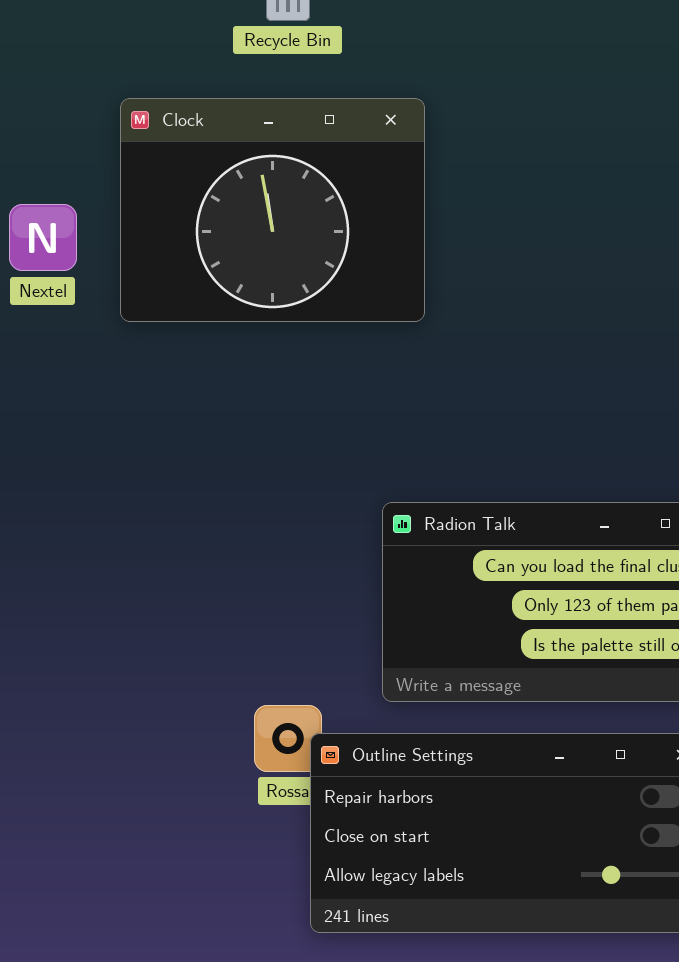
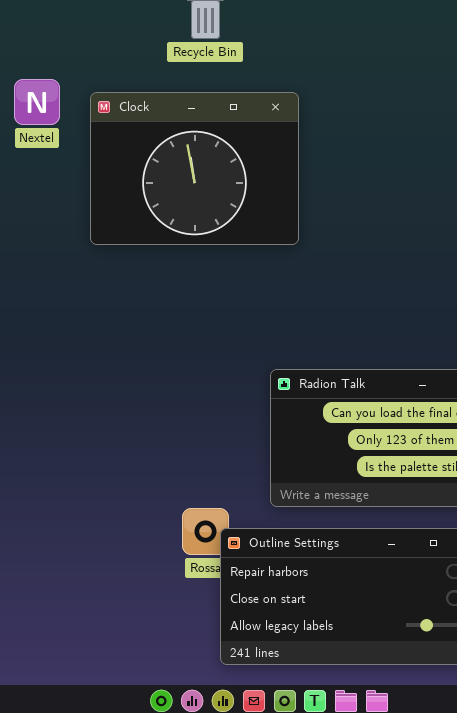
Nextel: [9,204,77,271] -> [14,79,60,125], moved

